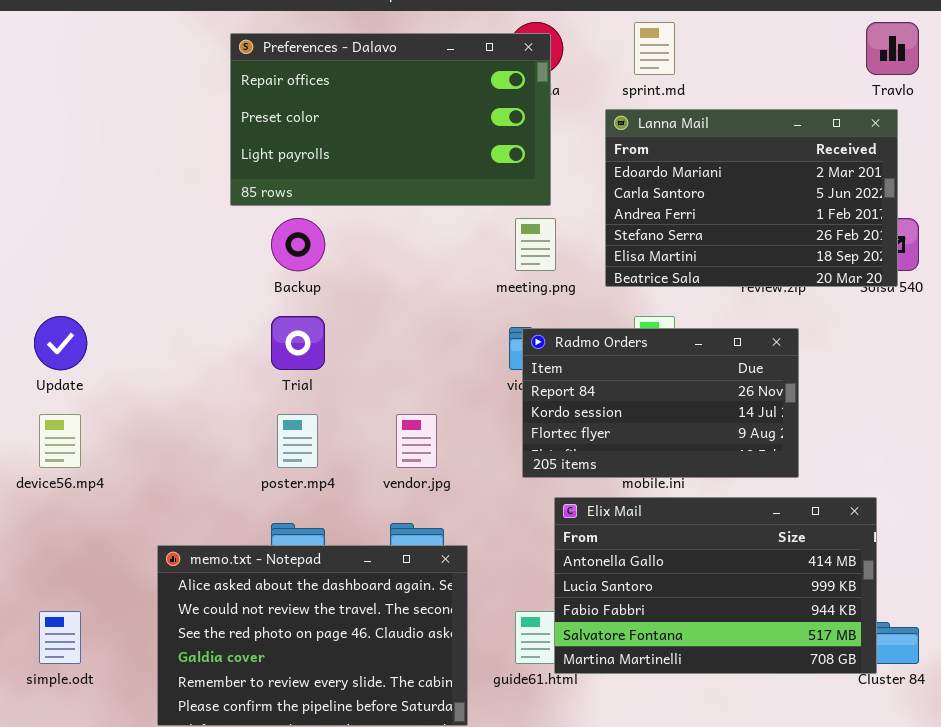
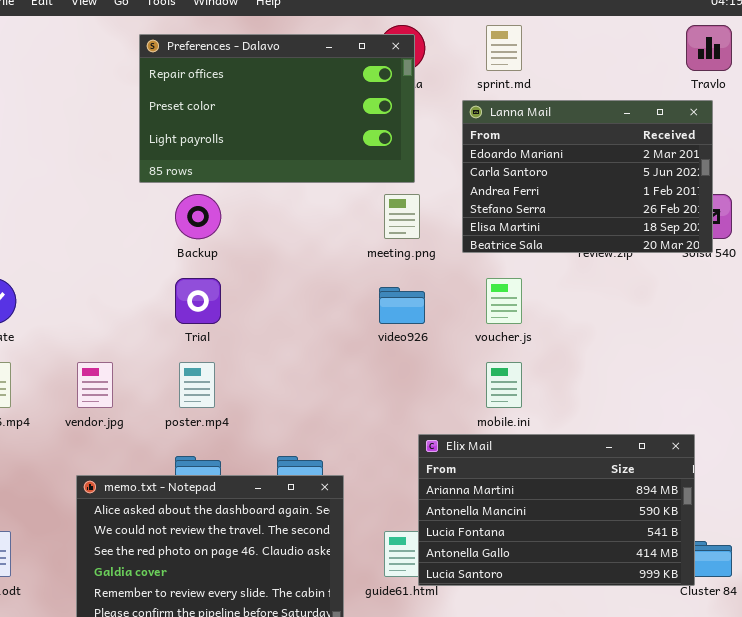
Radmo Orders: [522,328,799,478] -> none, closed
vendor.jpg: [396,414,437,468] -> [77,362,113,408], moved
Elix Mail: [554,497,877,674] -> [418,434,695,586], scrolled up 3 rows

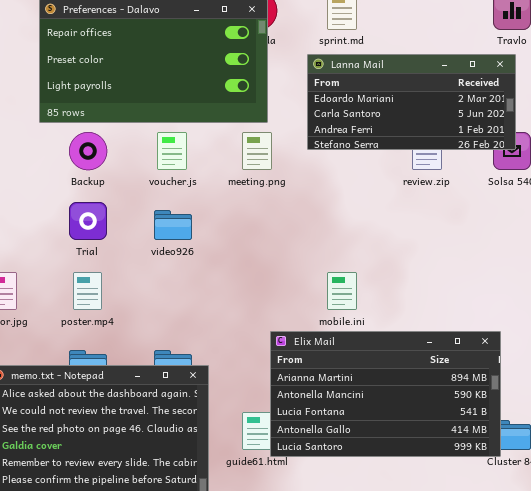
Lanna Mail: [462,100,713,253] -> [307,54,516,150], resized
voucher.js: [486,278,522,324] -> [157,132,187,170], moved
video926: [379,287,425,324] -> [154,210,192,240], moved

